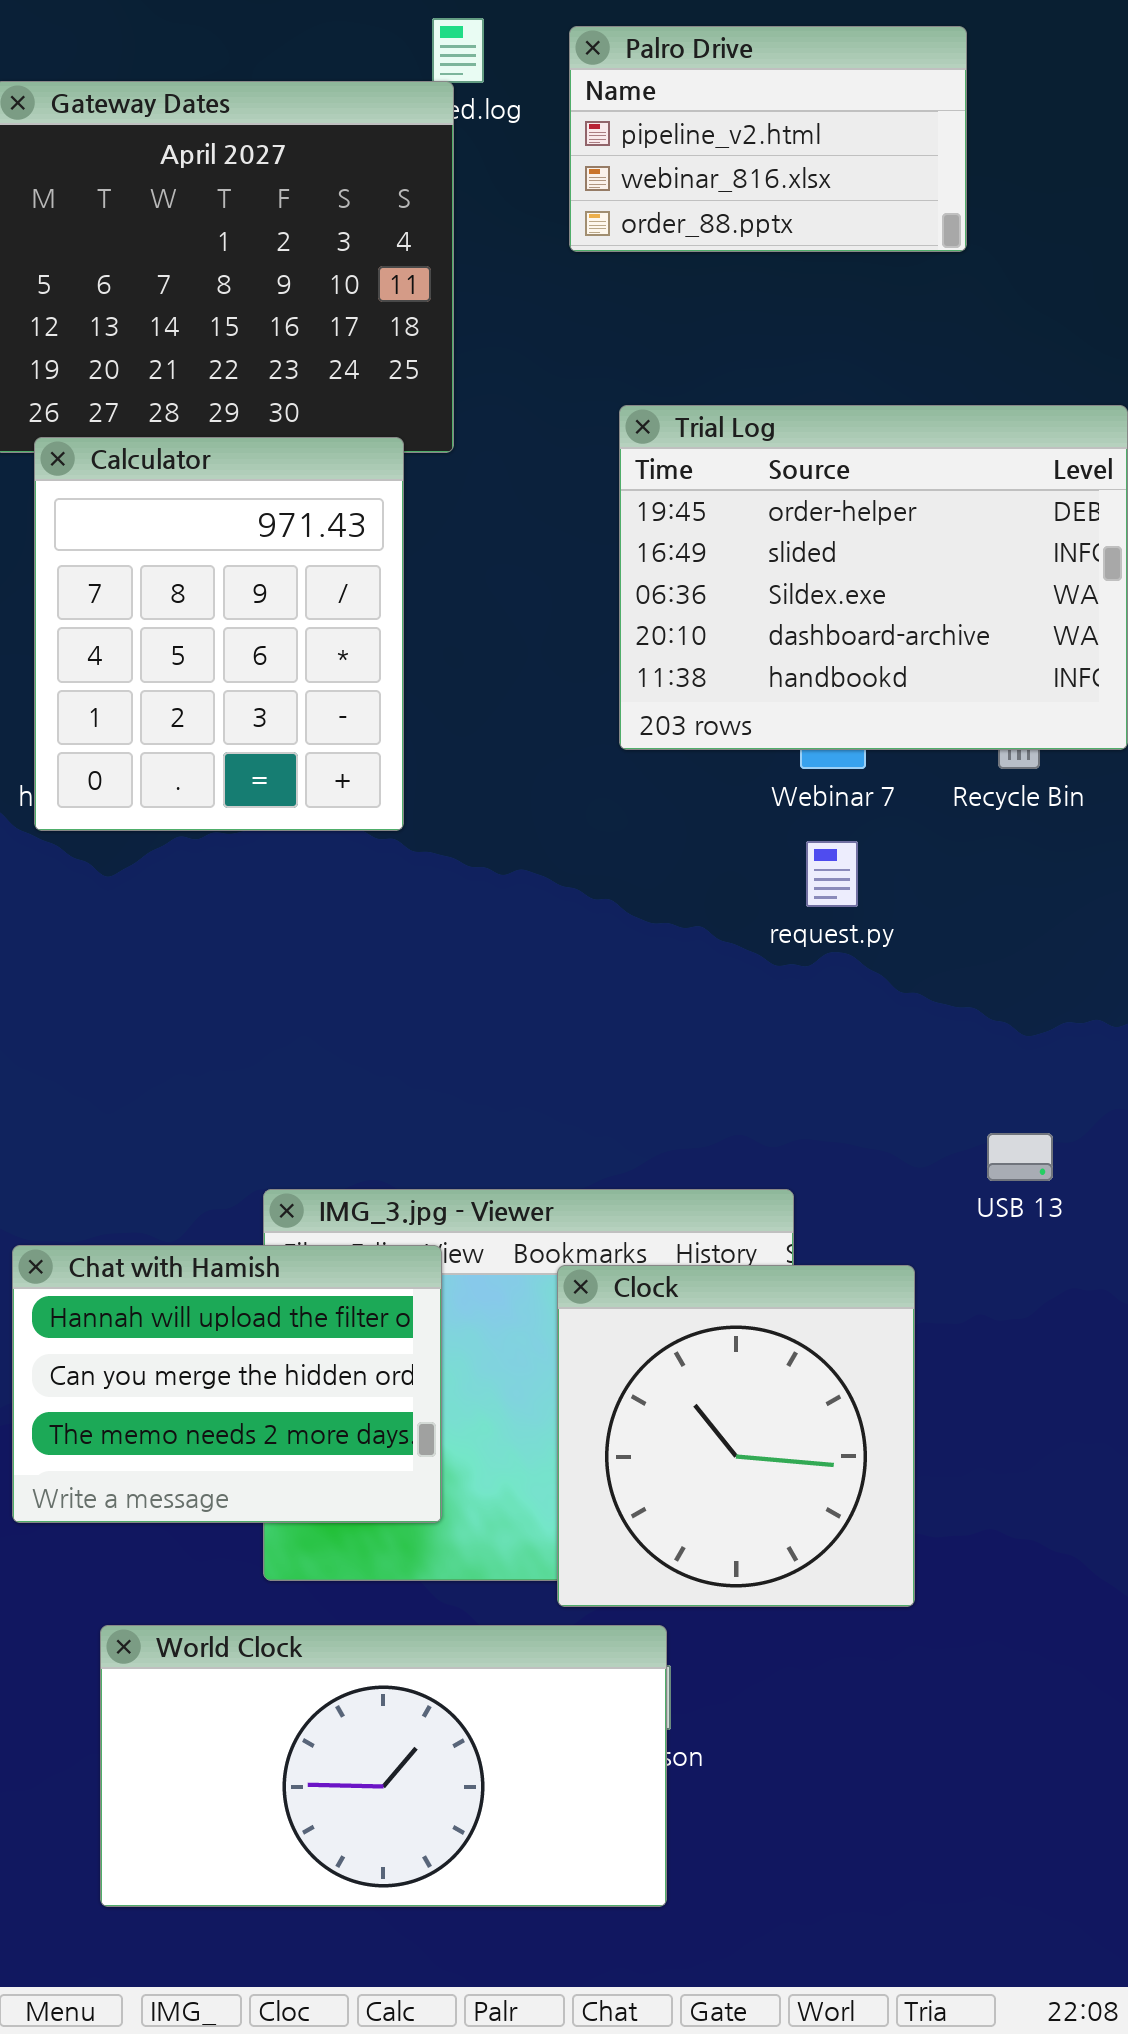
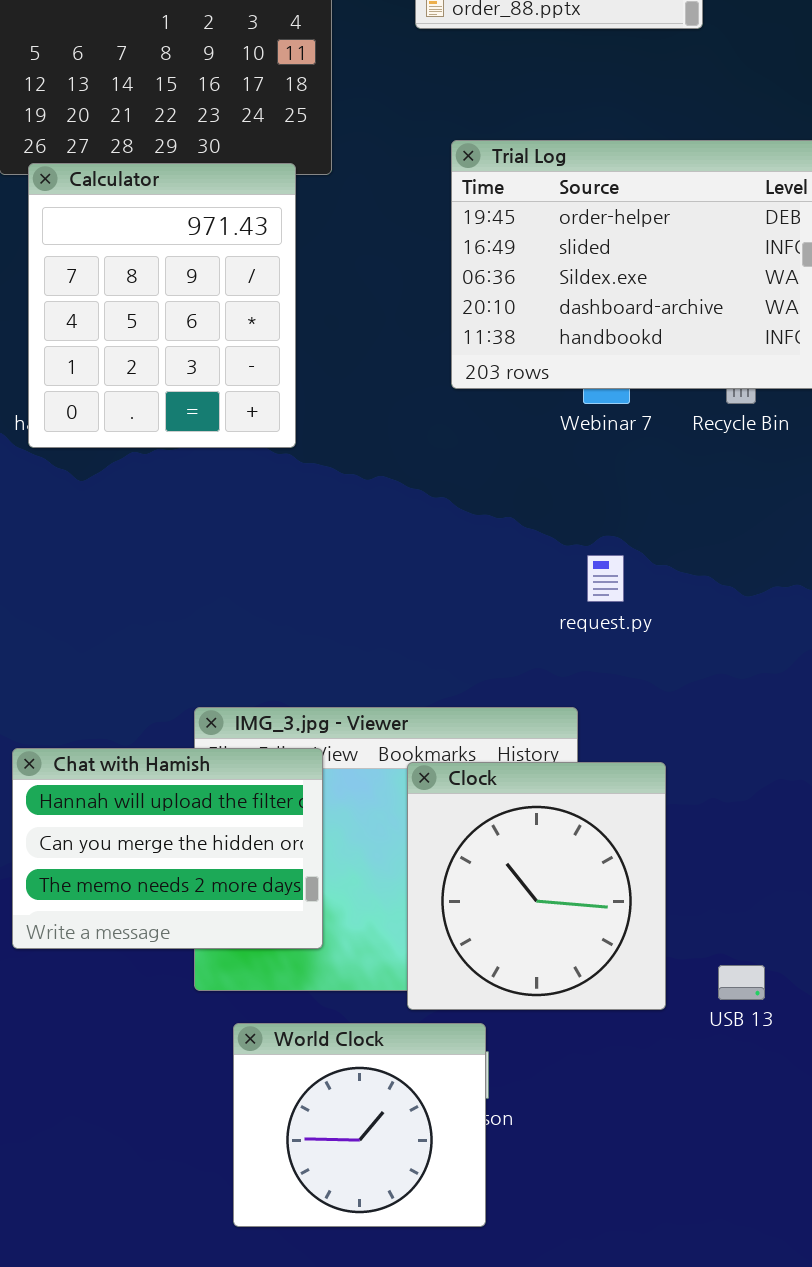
request.py: [806,841,858,907] -> [587,555,624,602], moved
USB 13: [987,1133,1053,1181] -> [718,965,765,1000], moved
World Clock: [100,1625,667,1907] -> [233,1023,486,1227], resized

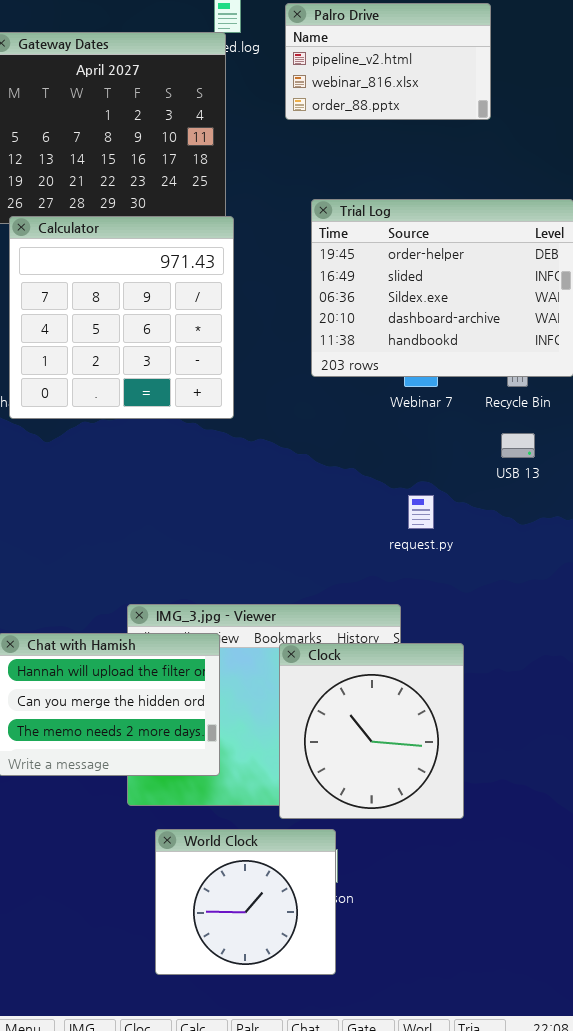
Calculator: [28,163,296,448] -> [9,216,234,419], resized
USB 13: [718,965,765,1000] -> [501,433,535,458], moved

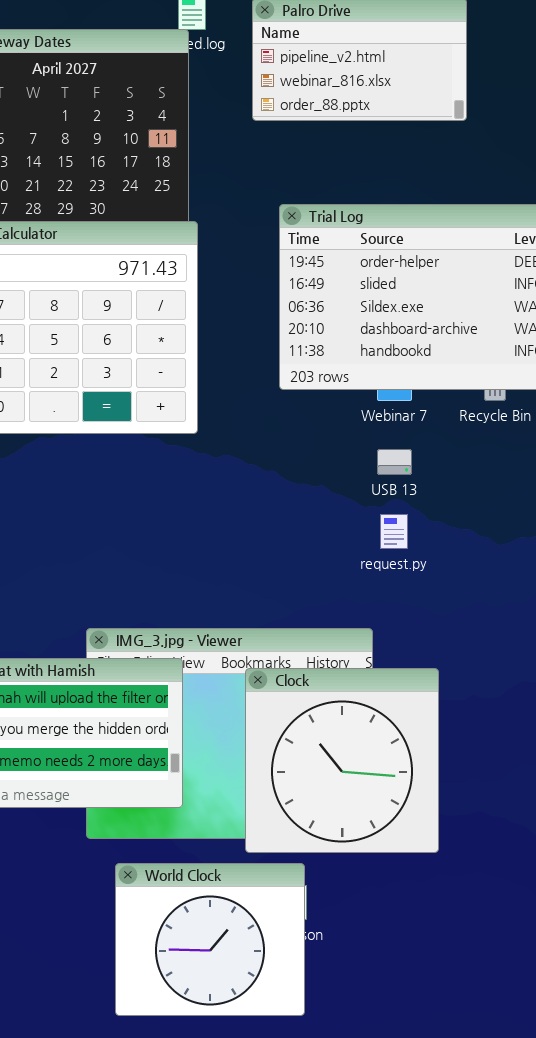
USB 13: [501,433,535,458] -> [377,449,412,475], moved

